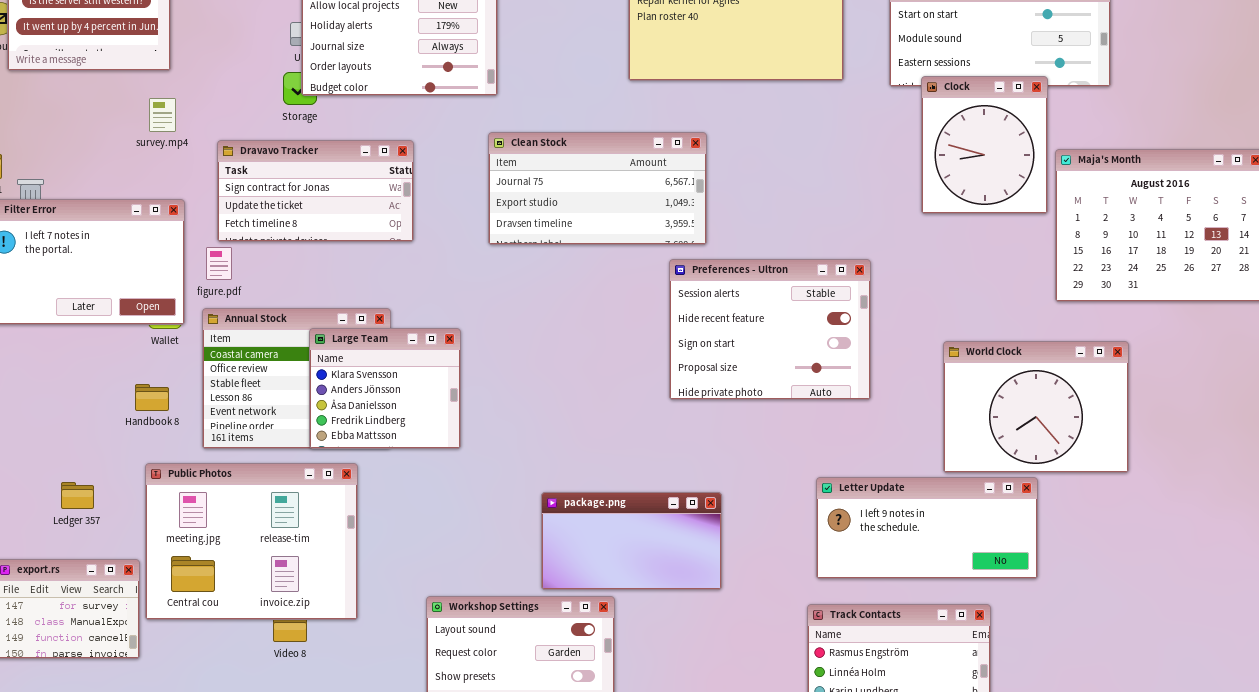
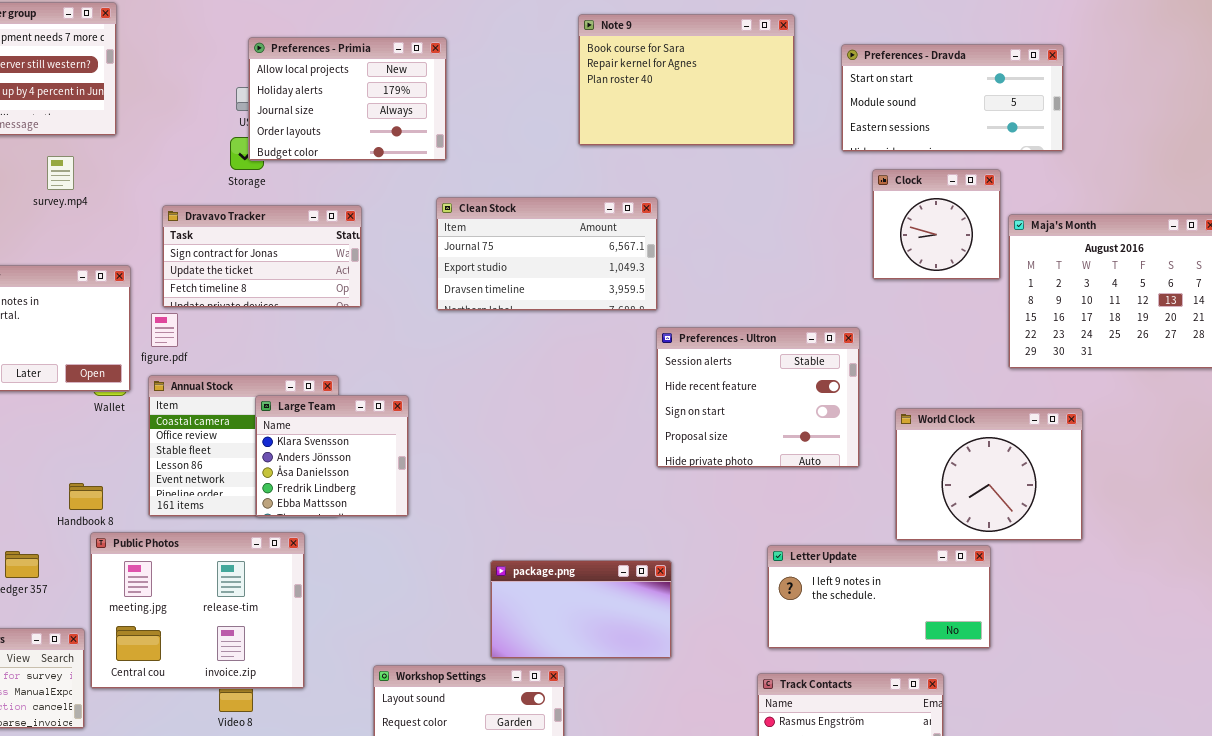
Clock: [921,76,1048,214] -> [872,169,1001,280], resized
survey.mp4: [149,98,176,132] -> [47,156,74,190], moved
Preferences - Ultron: [669,259,871,400] -> [656,327,860,468], moved
Handbook 8: [135,384,169,411] -> [69,483,103,510], moved

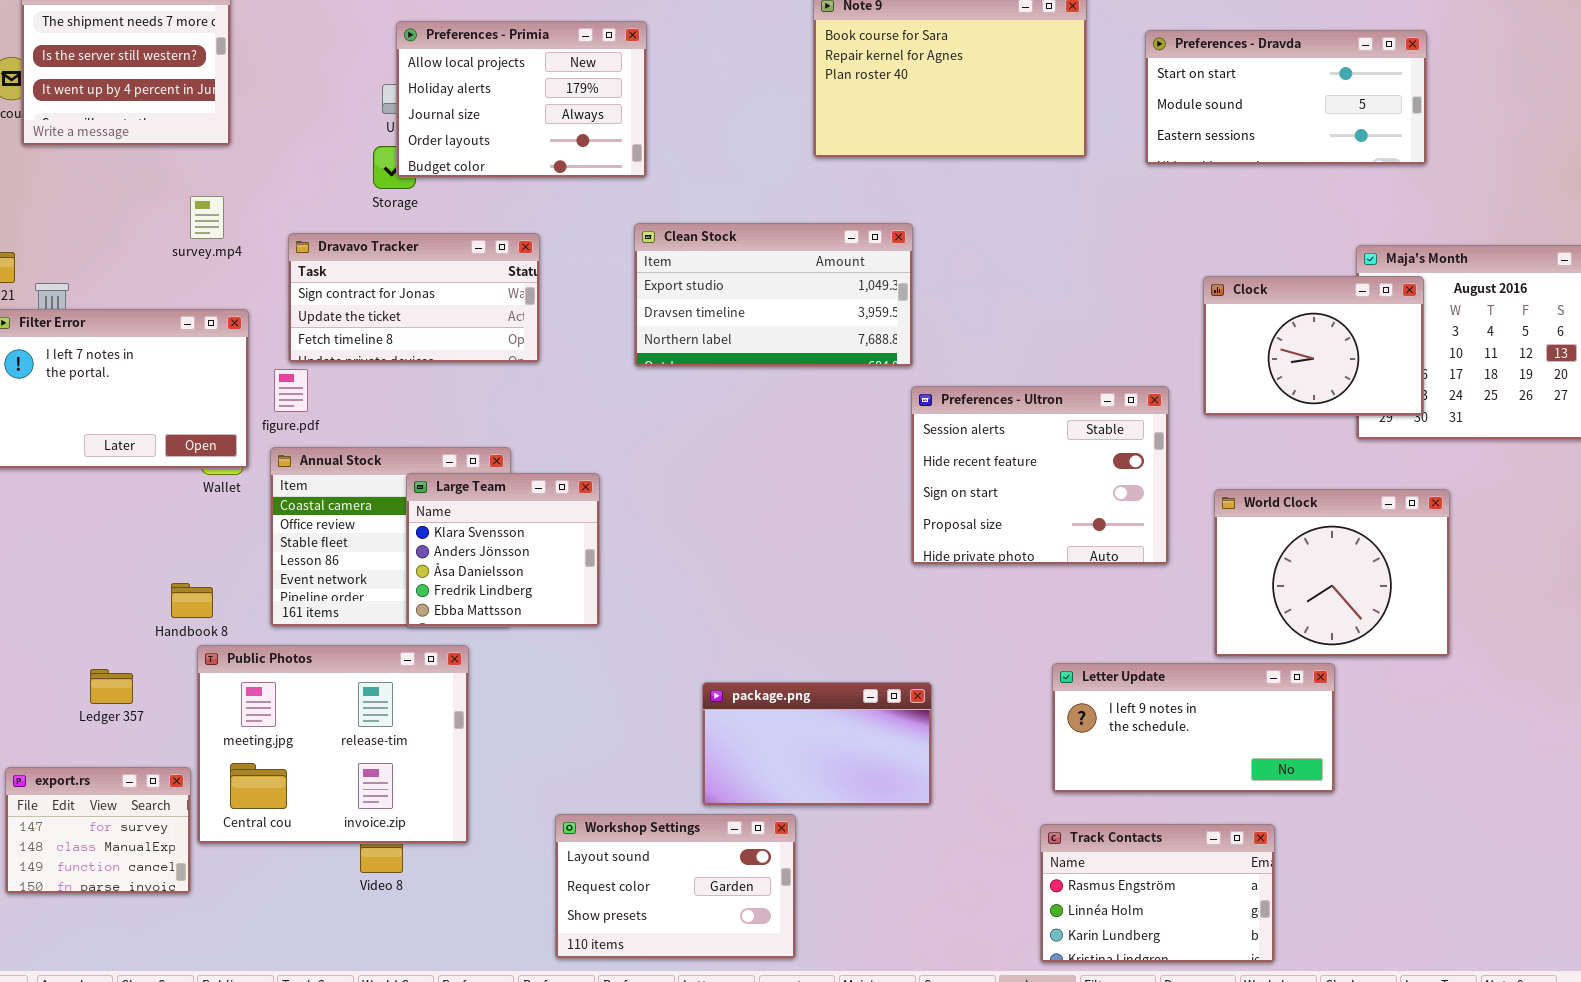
survey.mp4: [47,156,74,190] -> [190,196,224,239], moved
Clock: [872,169,1001,280] -> [1203,276,1424,416], moved, resized
Clean Stock: [436,197,658,311] -> [634,223,913,367], scrolled down 1 row

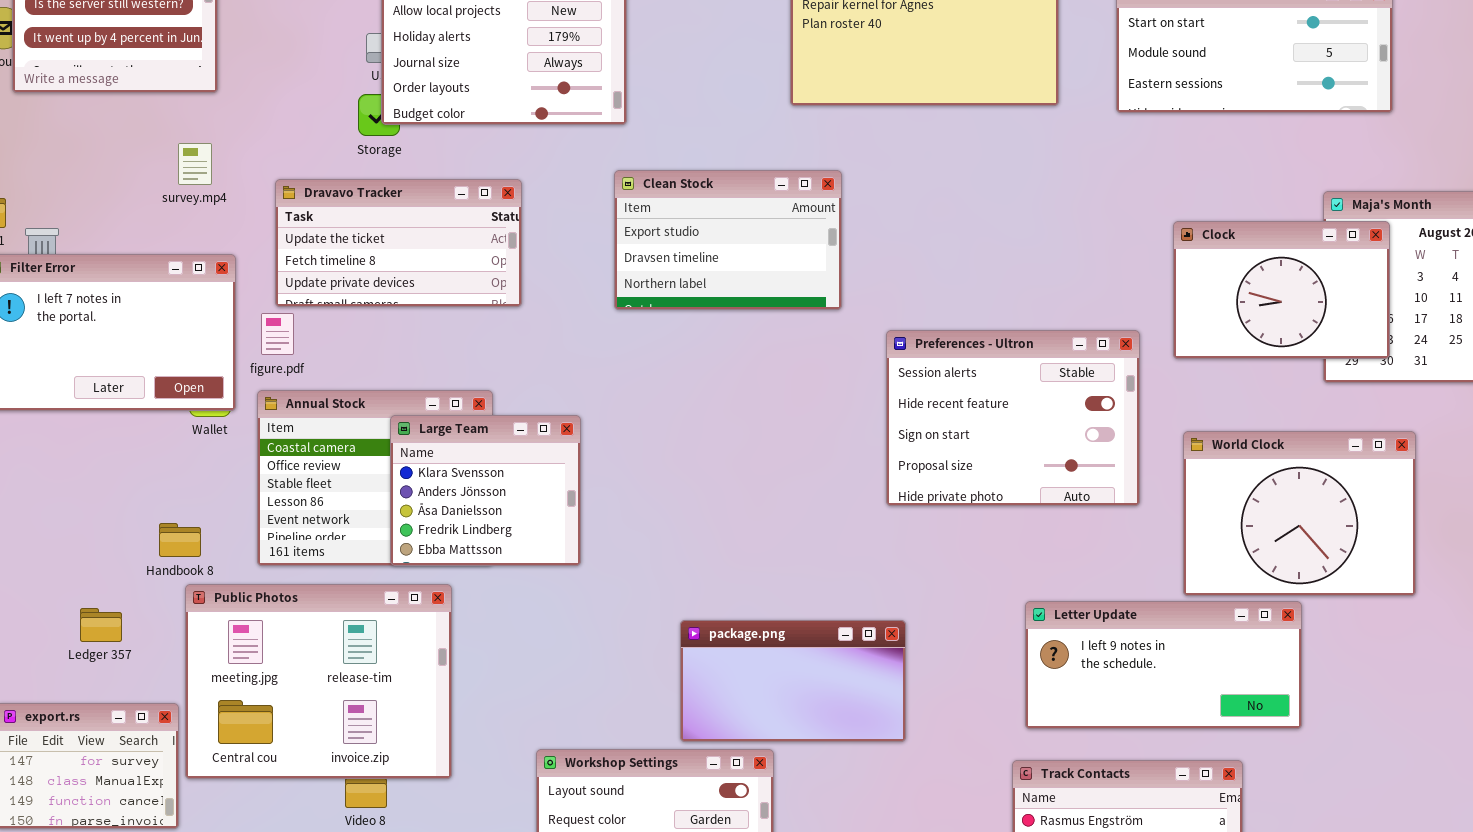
Clean Stock: [634,223,913,367] -> [614,170,842,310], resized
Dravavo Tracker: [288,233,540,363] -> [275,179,522,307], scrolled down 1 row

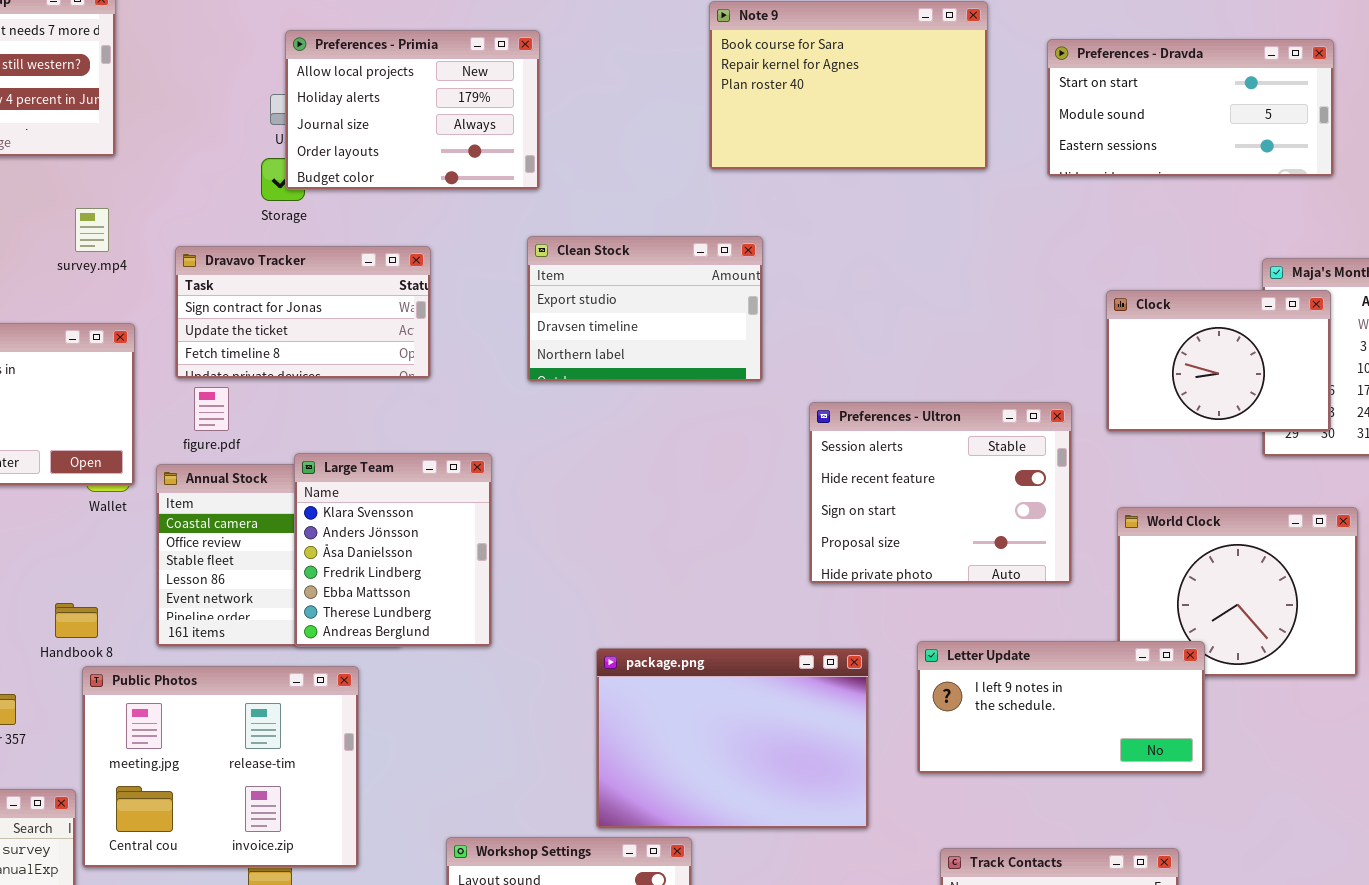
Dravavo Tracker: [275,179,522,307] -> [175,246,431,379], scrolled up 1 row
figure.pdf: [261,313,294,355] -> [194,387,229,431], moved
Large Team: [390,415,581,566] -> [294,453,492,647], resized
Letter Update: [1025,601,1302,729] -> [917,641,1205,774], moved
package.png: [680,620,906,742] -> [596,648,869,829], resized

